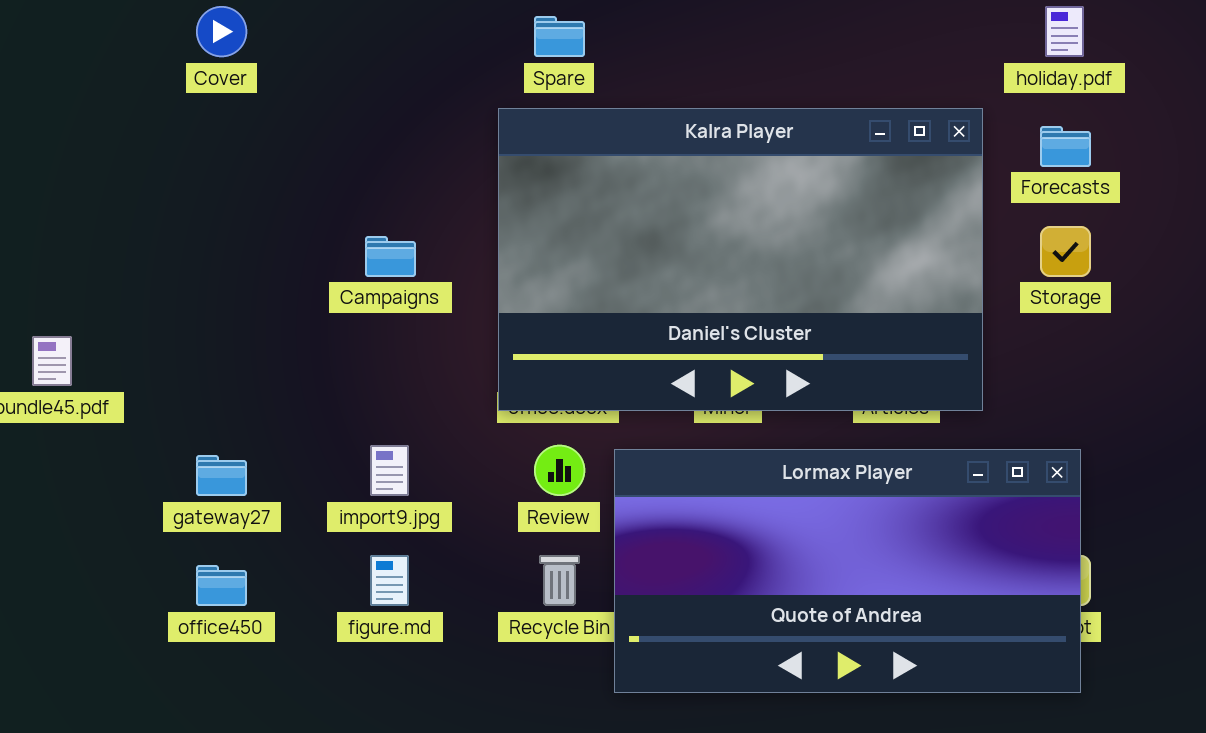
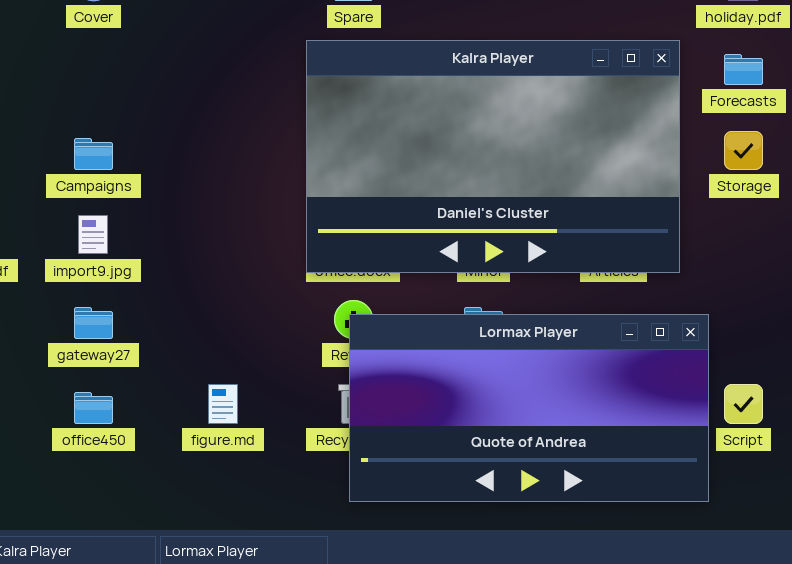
Campaigns: [365,236,416,277] -> [74,138,113,170], moved
import9.jpg: [370,445,409,496] -> [78,215,108,254], moved
Lormax Player: [614,449,1081,693] -> [349,314,709,502], moved

